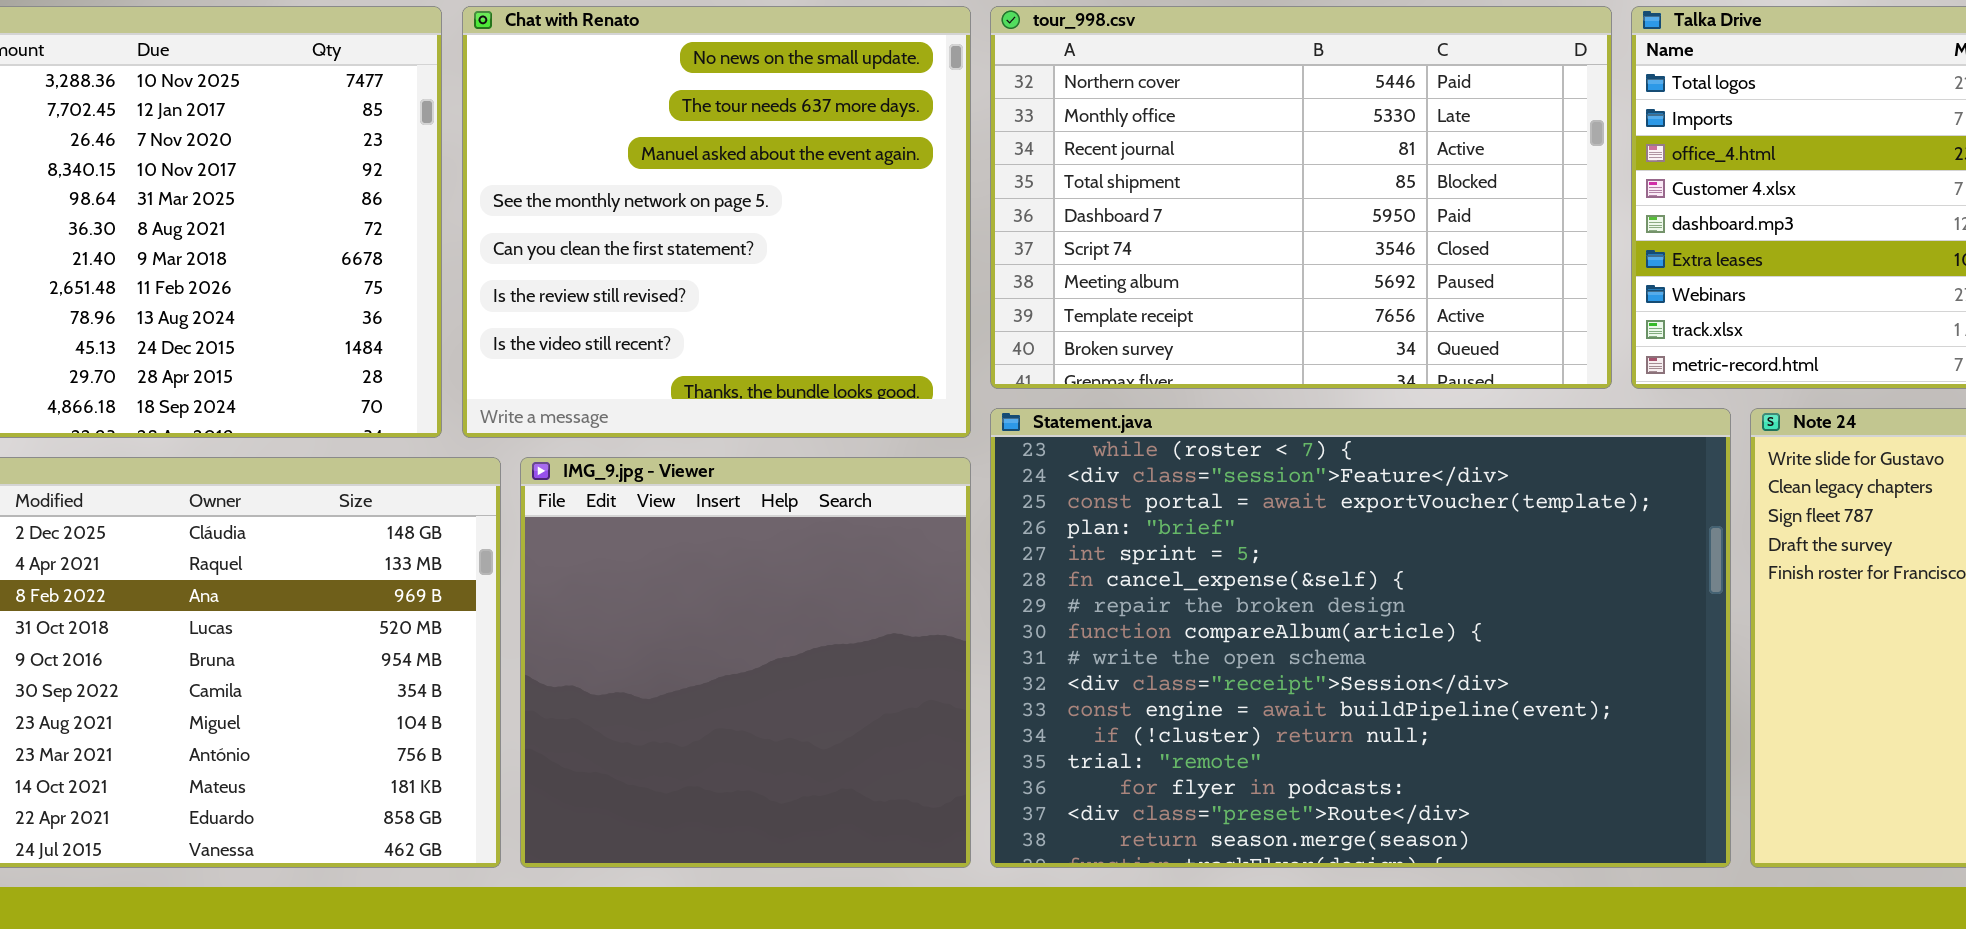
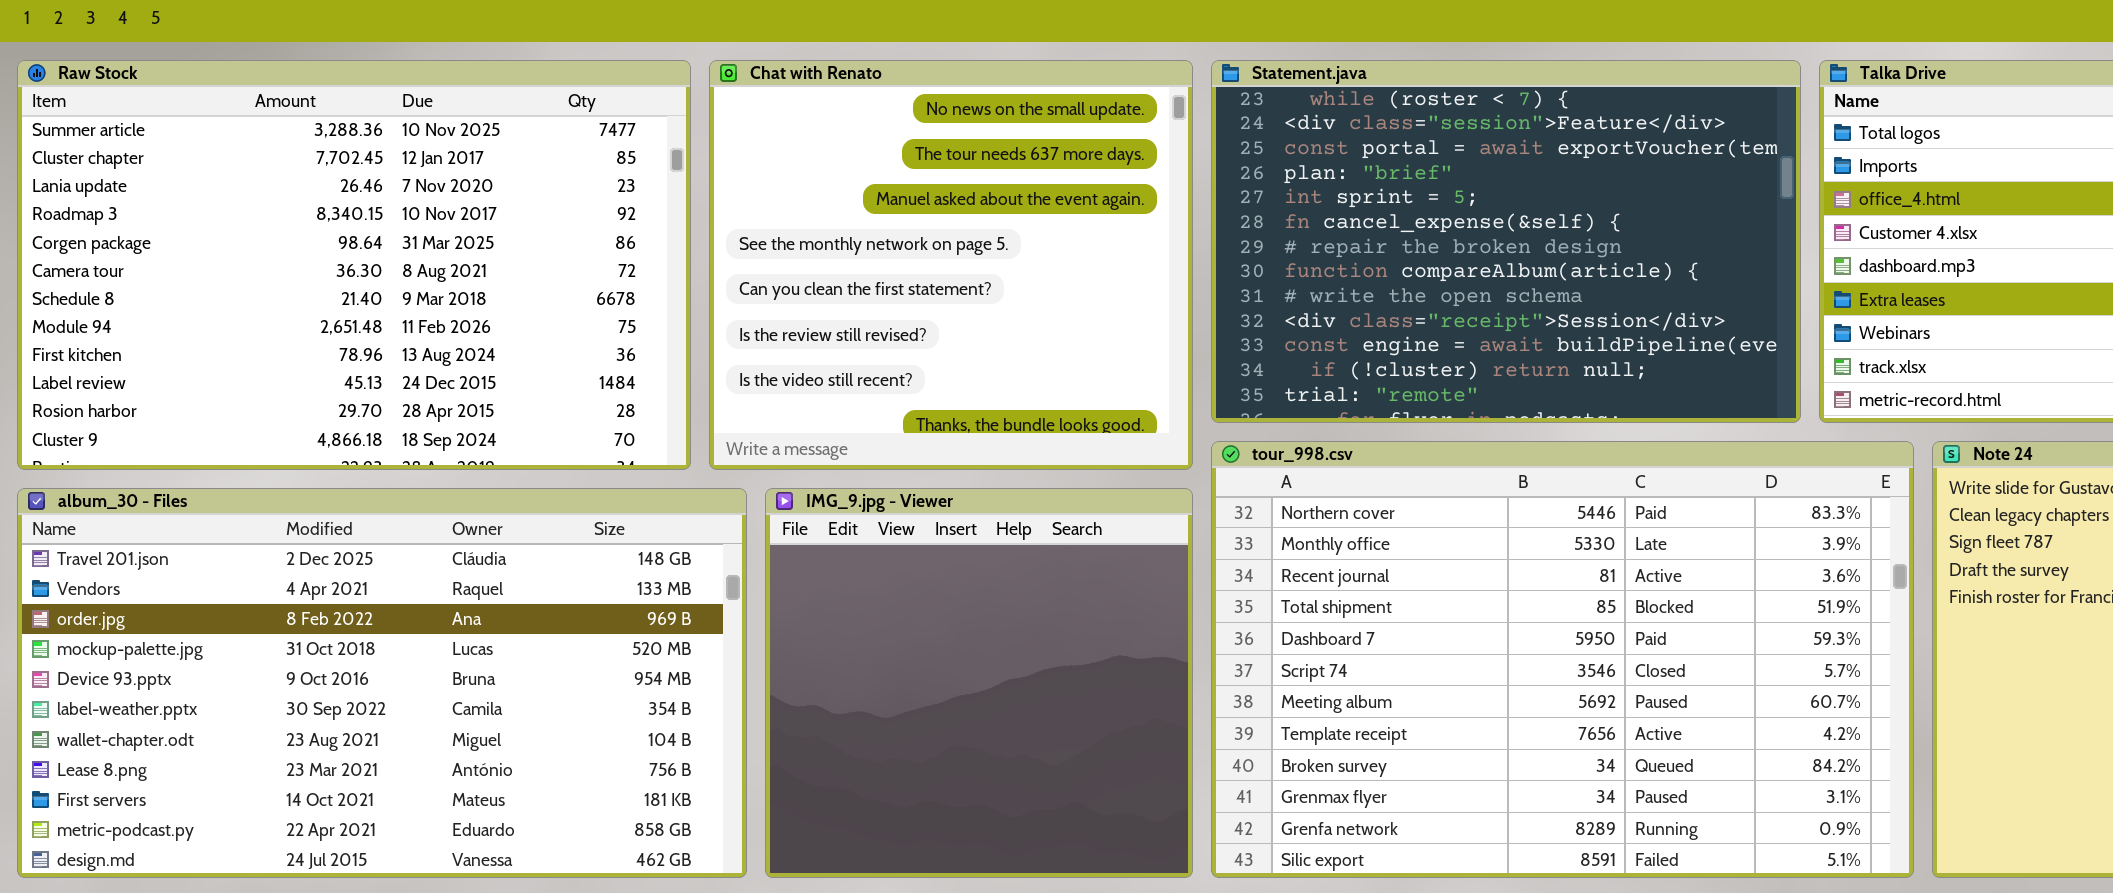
tour_998.csv: [990,6,1612,389] -> [1211,441,1914,878], moved, resized
Statement.java: [990,408,1731,868] -> [1211,60,1801,423], moved, resized

